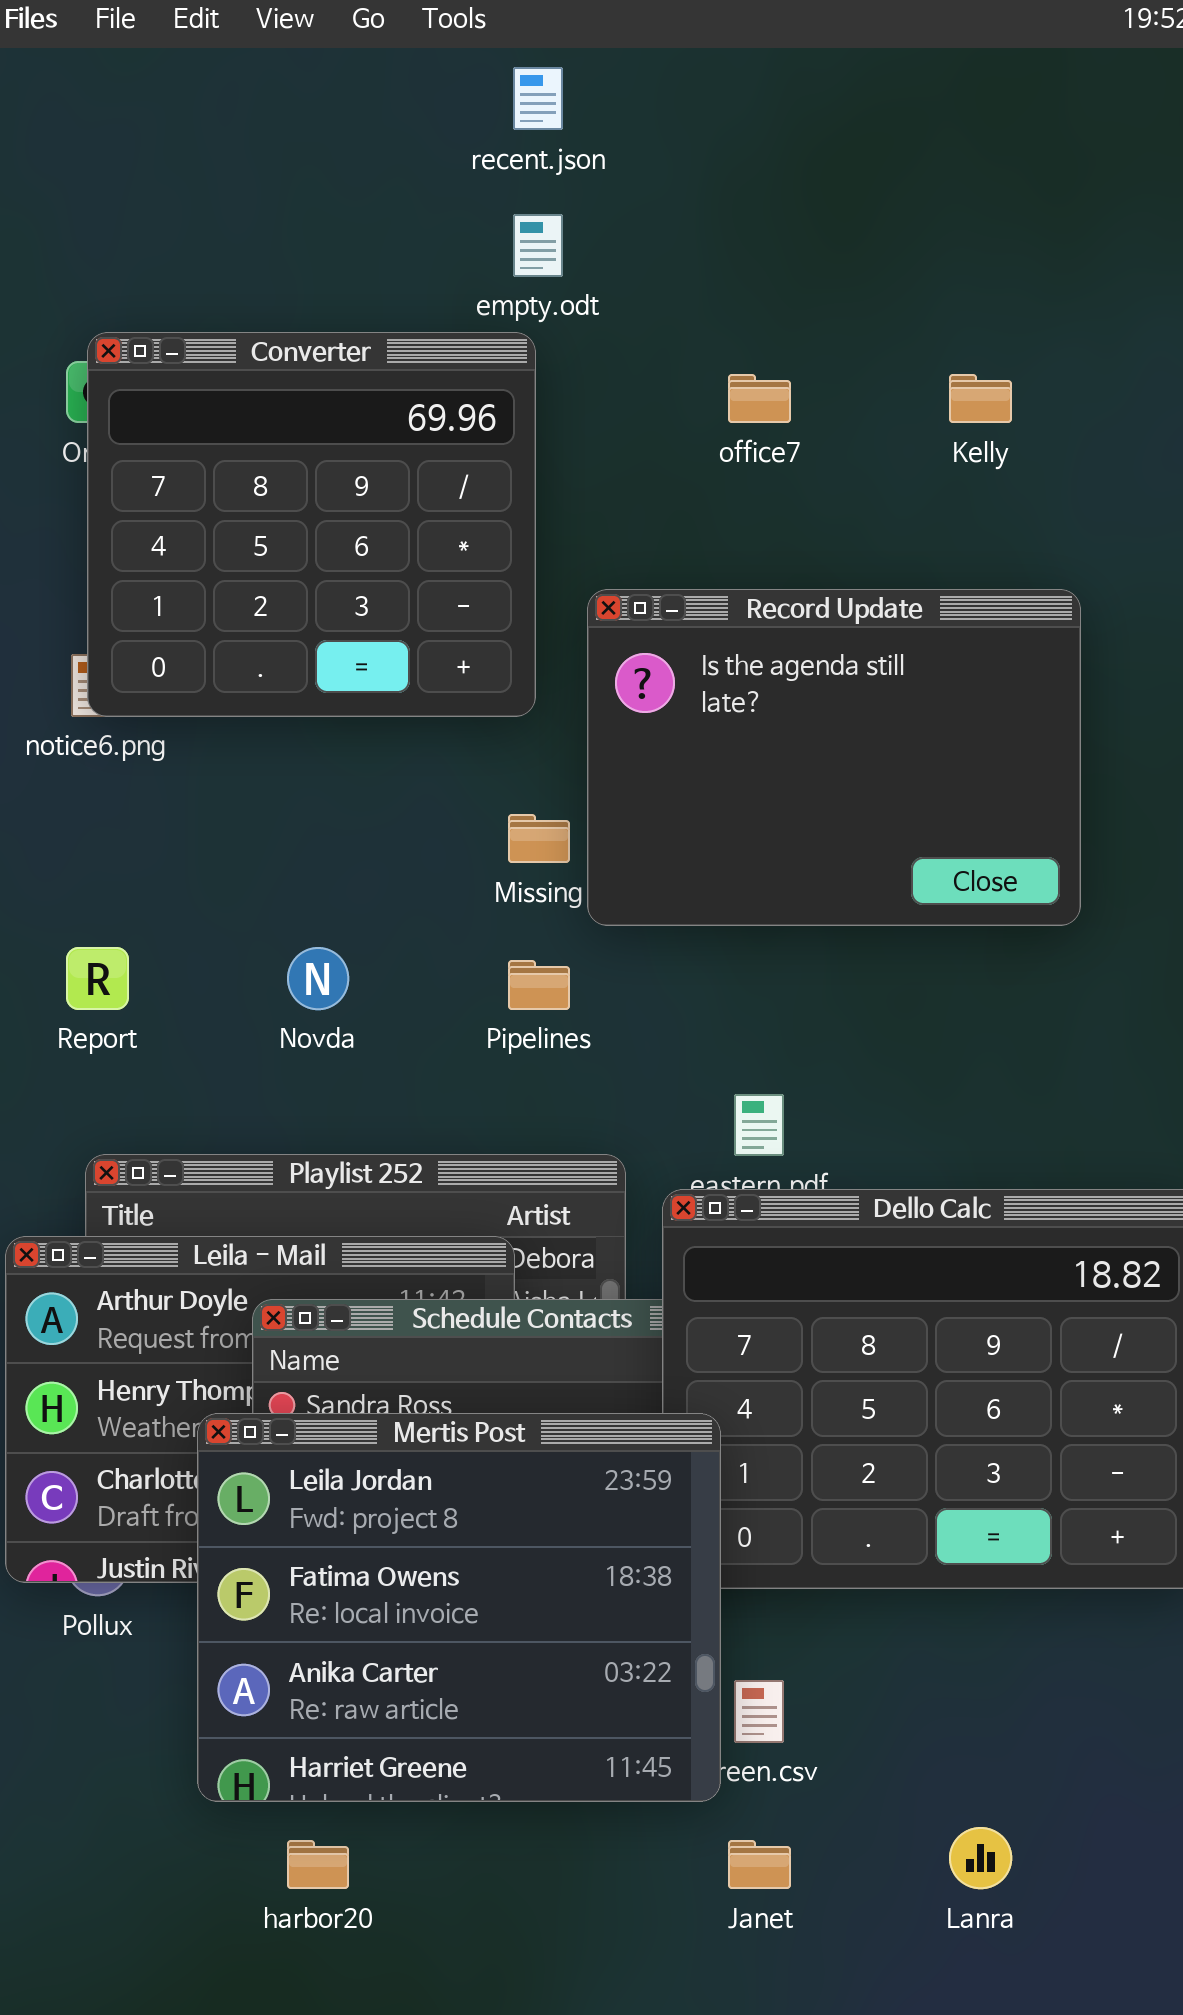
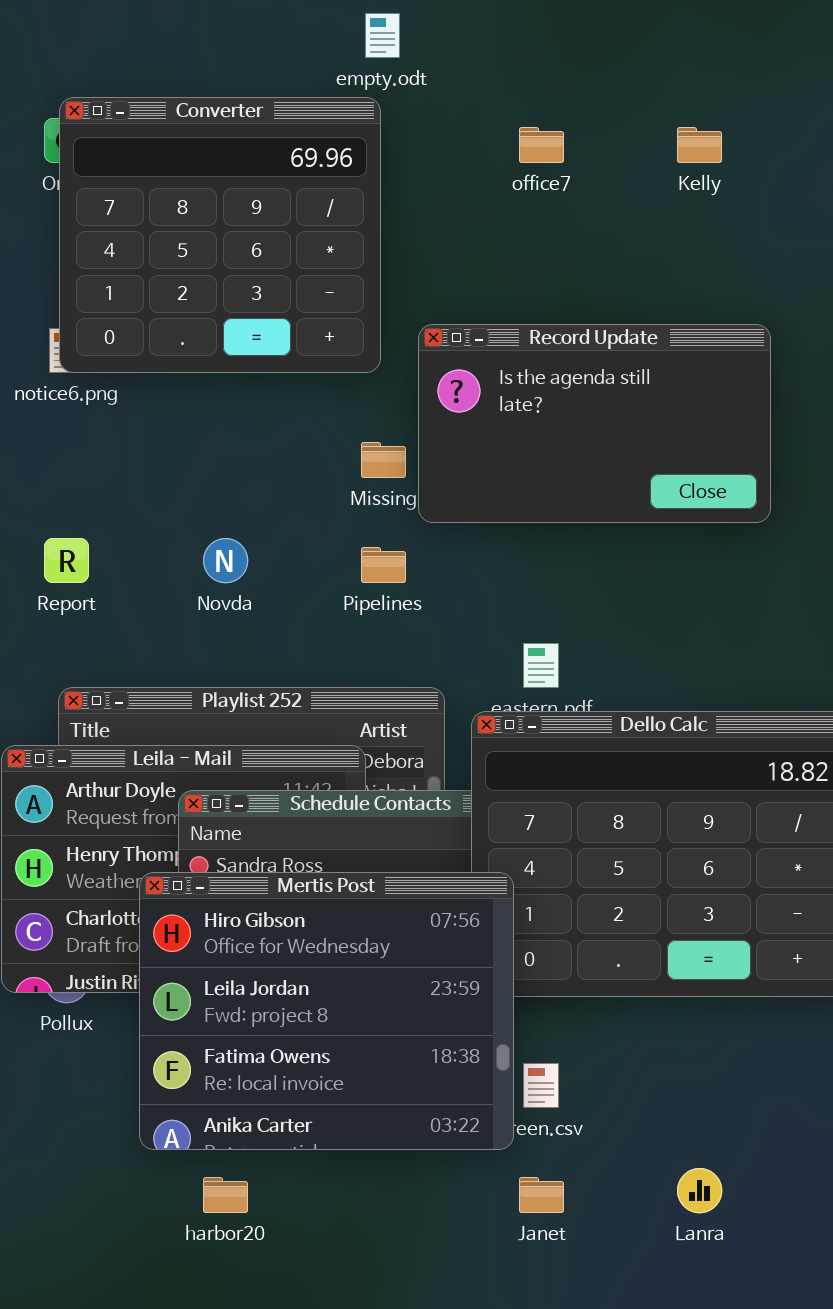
Record Update: [587,589,1081,926] -> [418,324,771,523], resized
Mertis Post: [197,1413,721,1802] -> [139,872,514,1150], scrolled up 1 row

